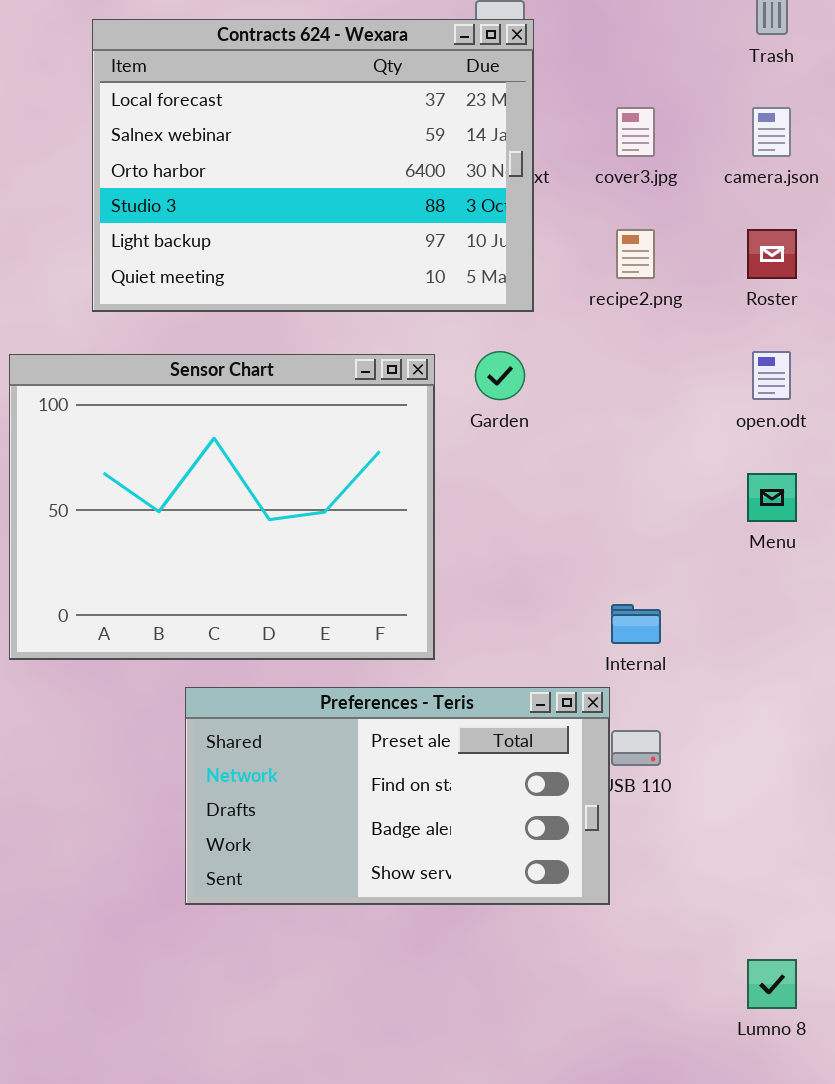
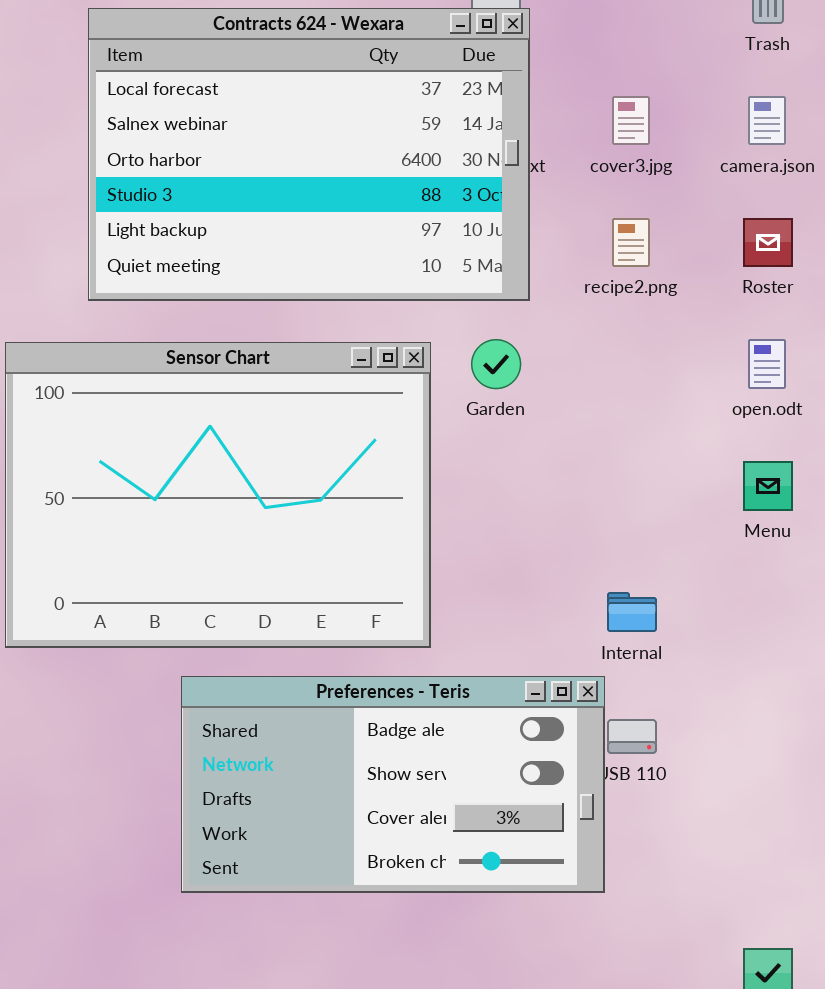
Preferences - Teris: [185,687,610,905] -> [181,676,605,893], scrolled down 2 rows

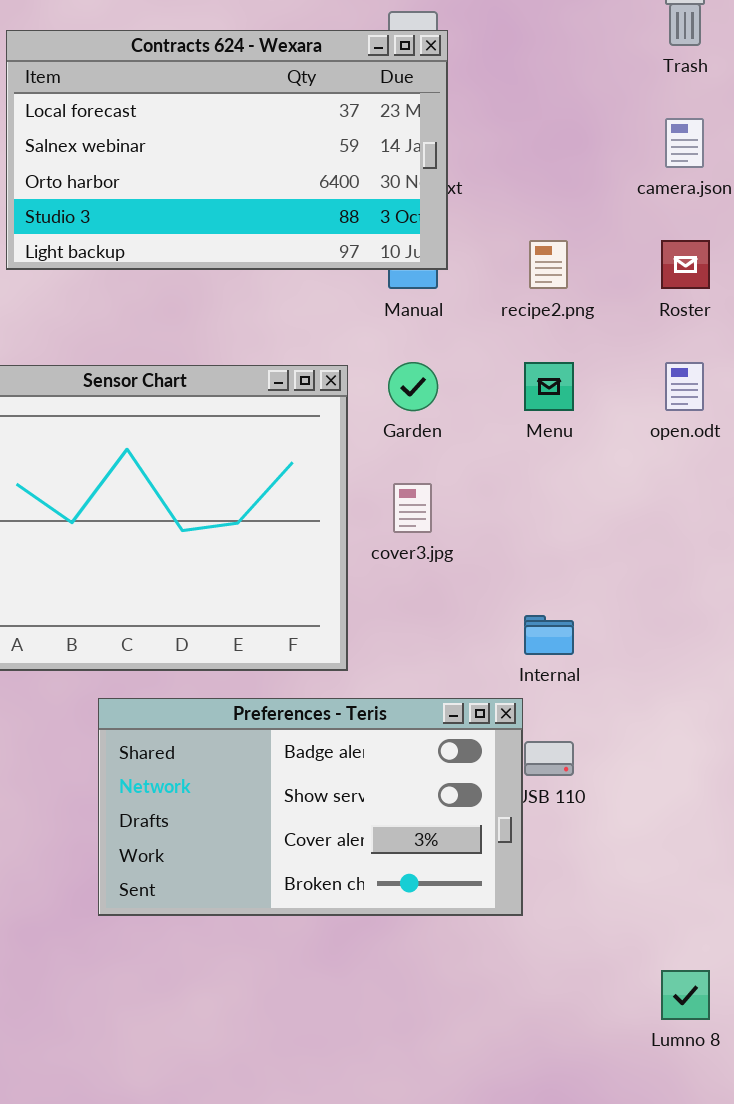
Contracts 624 - Wexara: [88,8,530,301] -> [6,30,448,270], resized
cover3.jpg: [612,96,650,145] -> [393,483,432,533], moved
Menu: [743,461,793,511] -> [524,362,574,411], moved

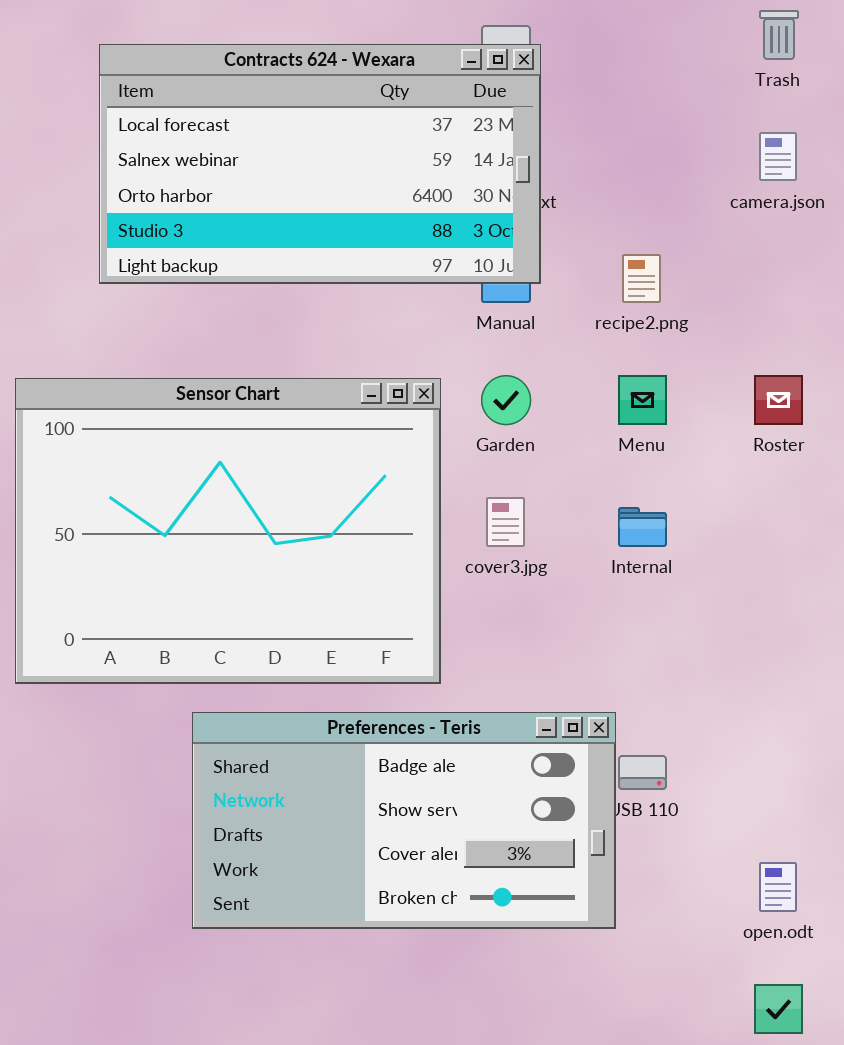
Roster: [661,240,710,289] -> [754,375,803,425], moved
open.odt: [665,362,704,411] -> [759,862,797,912], moved
Internal: [524,615,574,655] -> [618,507,667,547], moved

